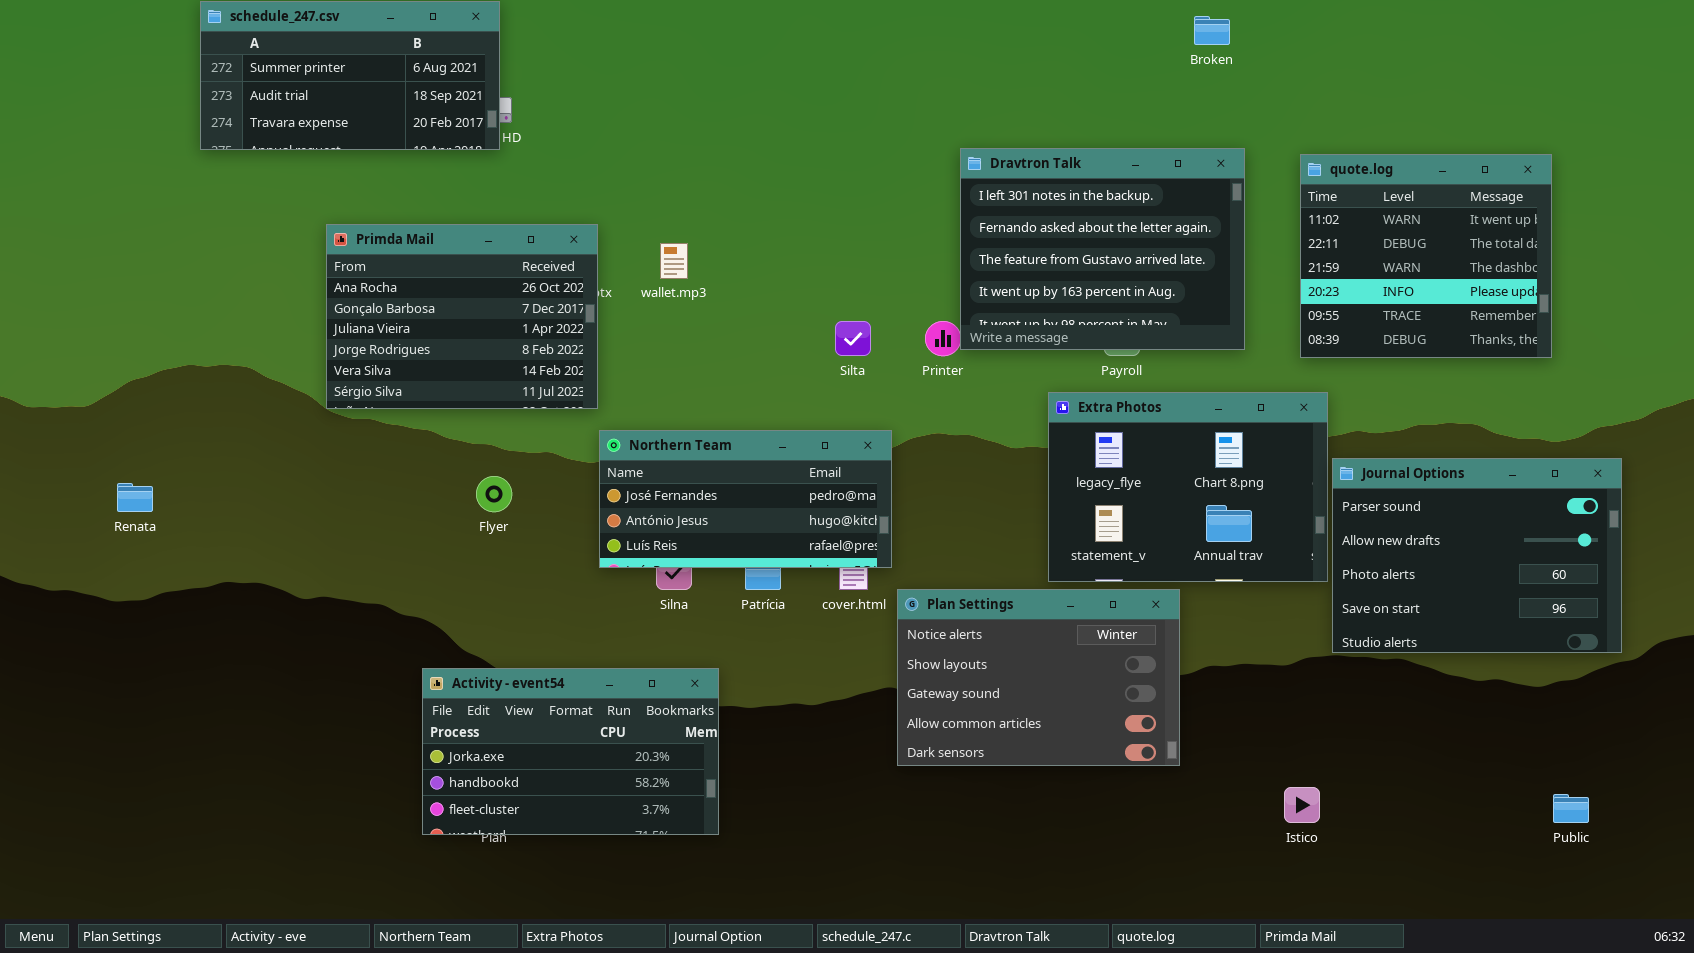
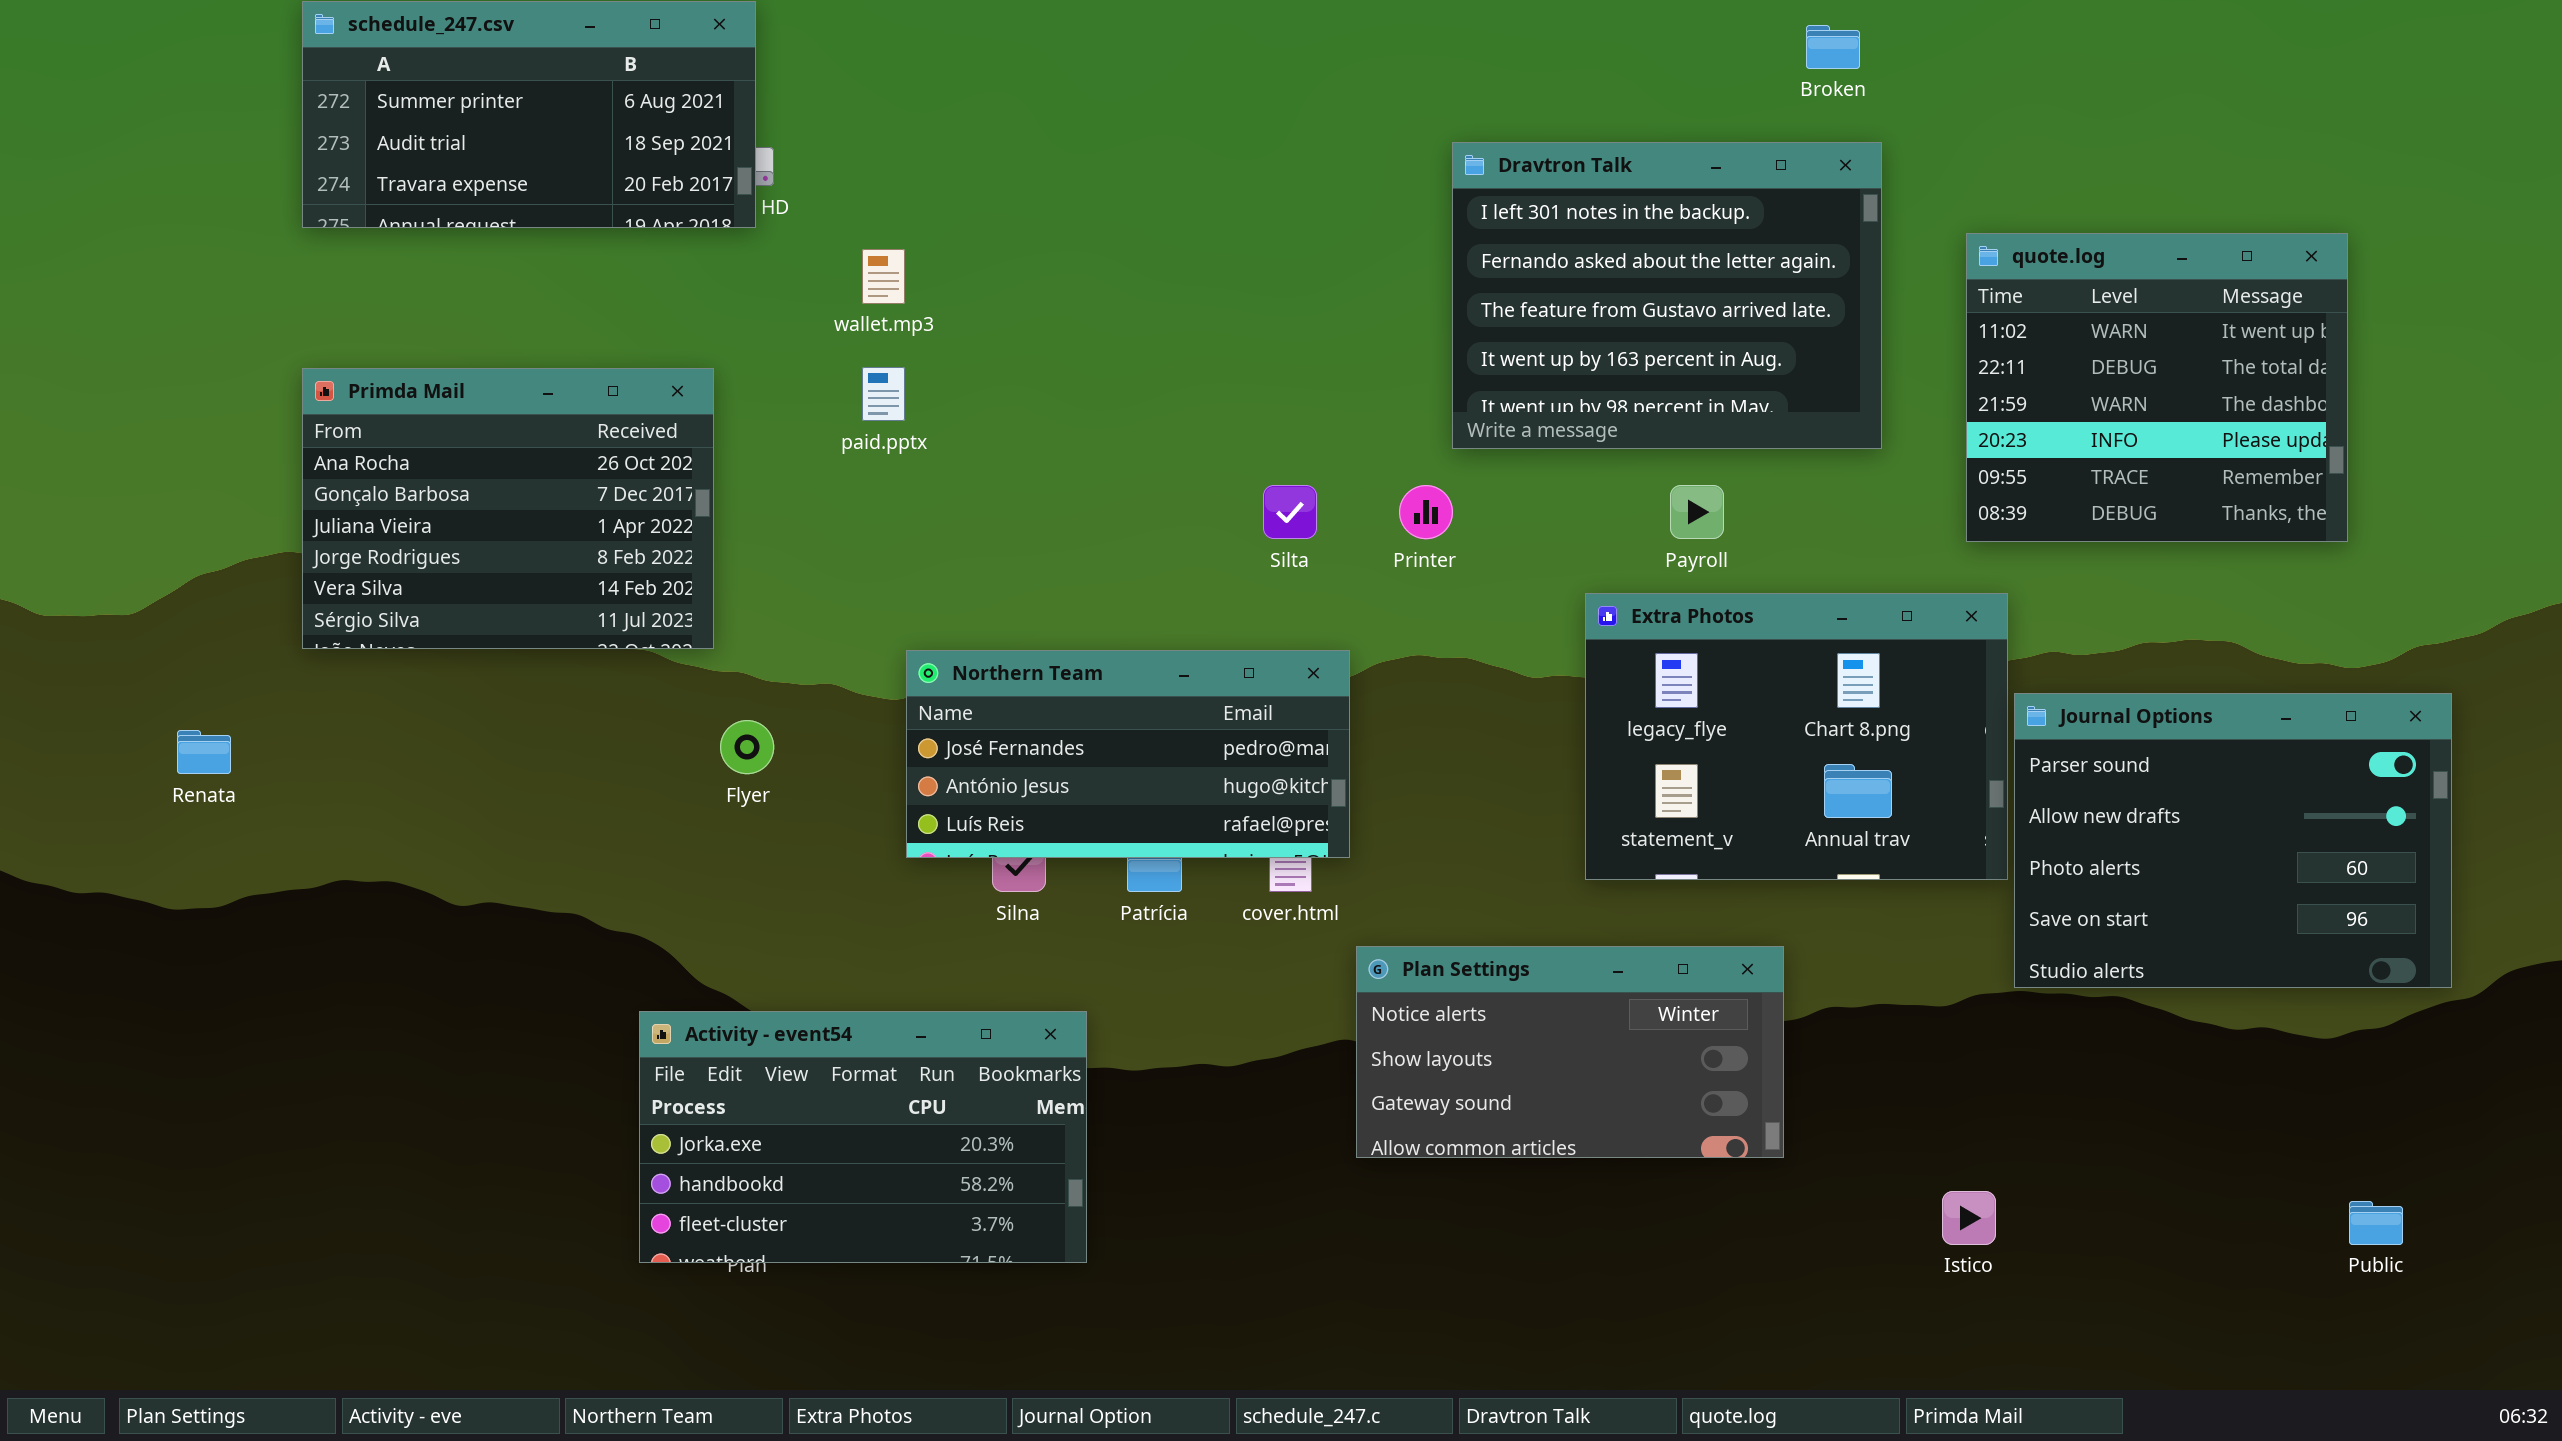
Dravtron Talk: [960,148,1245,350] -> [1452,142,1882,449], moved
Primda Mail: [326,224,598,409] -> [302,368,714,649], moved
wallet.mp3: [660,243,688,279] -> [862,249,905,304], moved
Plan Settings: [897,589,1180,766] -> [1356,946,1784,1158], resized

